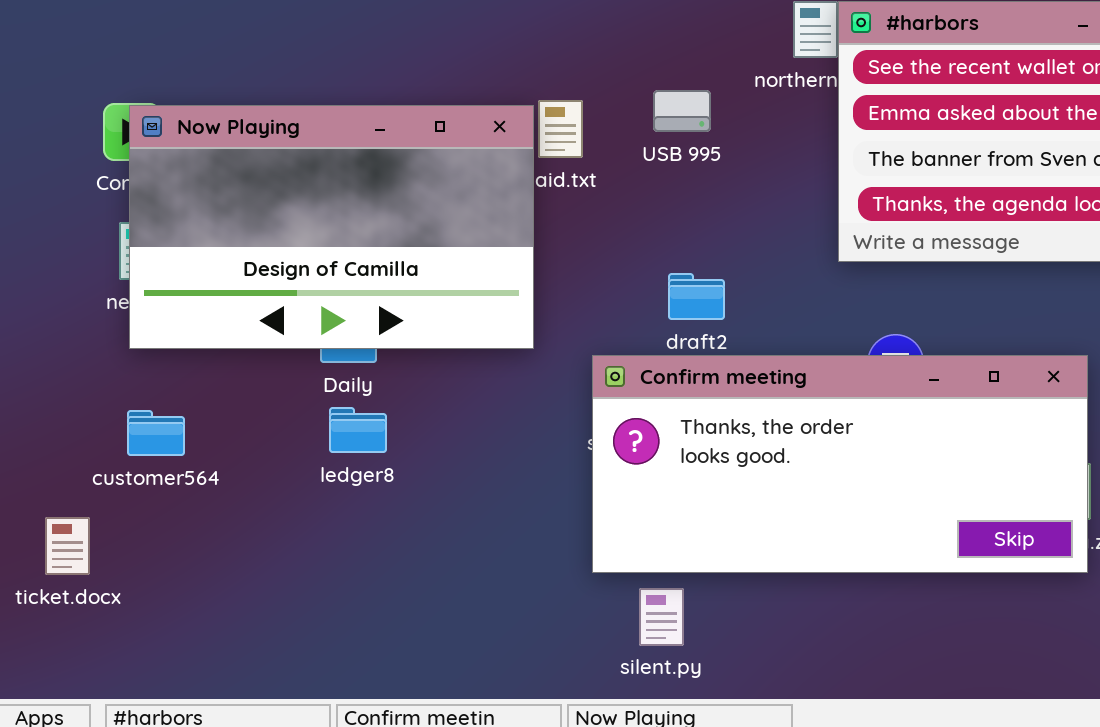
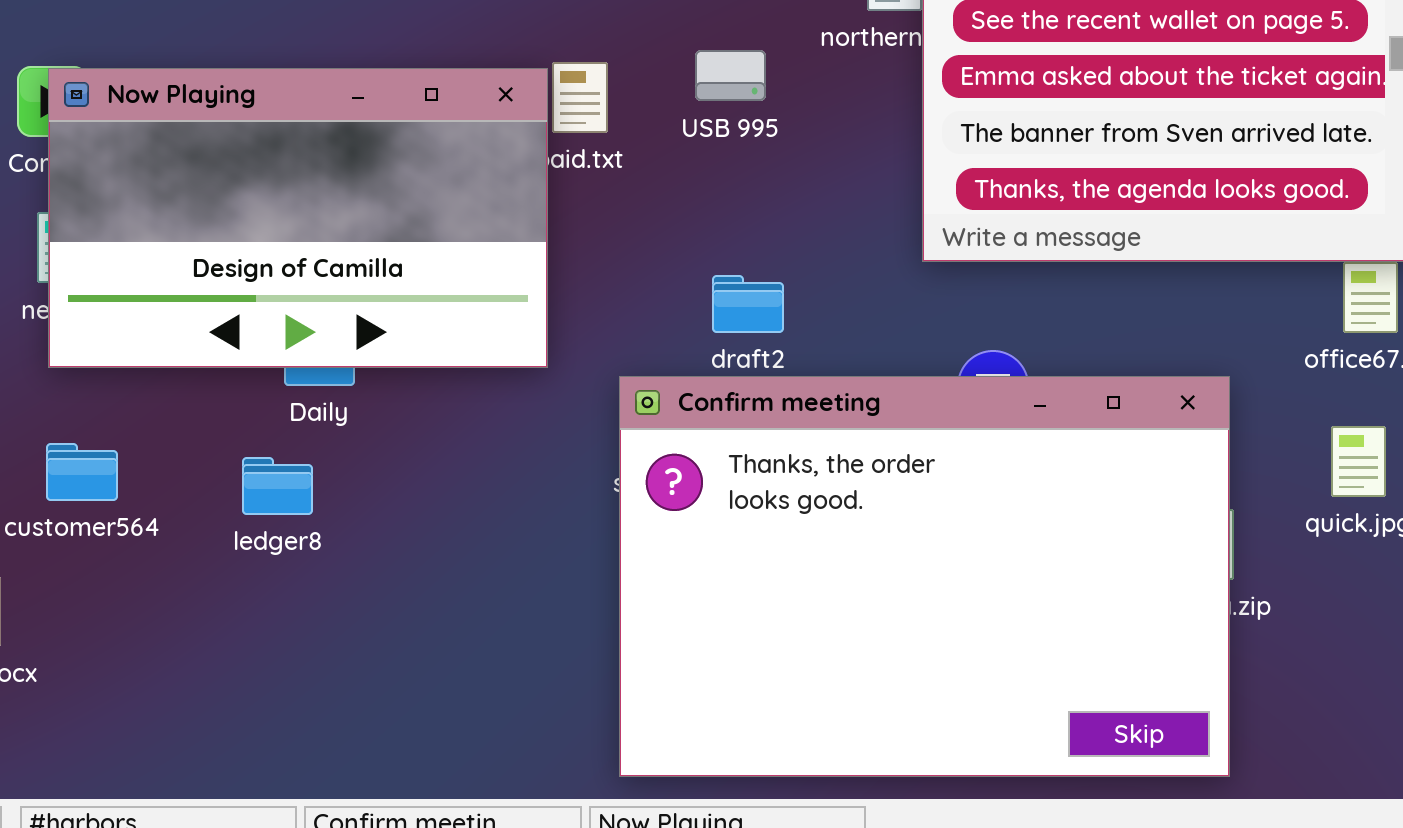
Confirm meeting: [592,355,1088,573] -> [619,376,1230,777], resized
ledger8: [329,407,387,453] -> [242,457,313,515], moved

